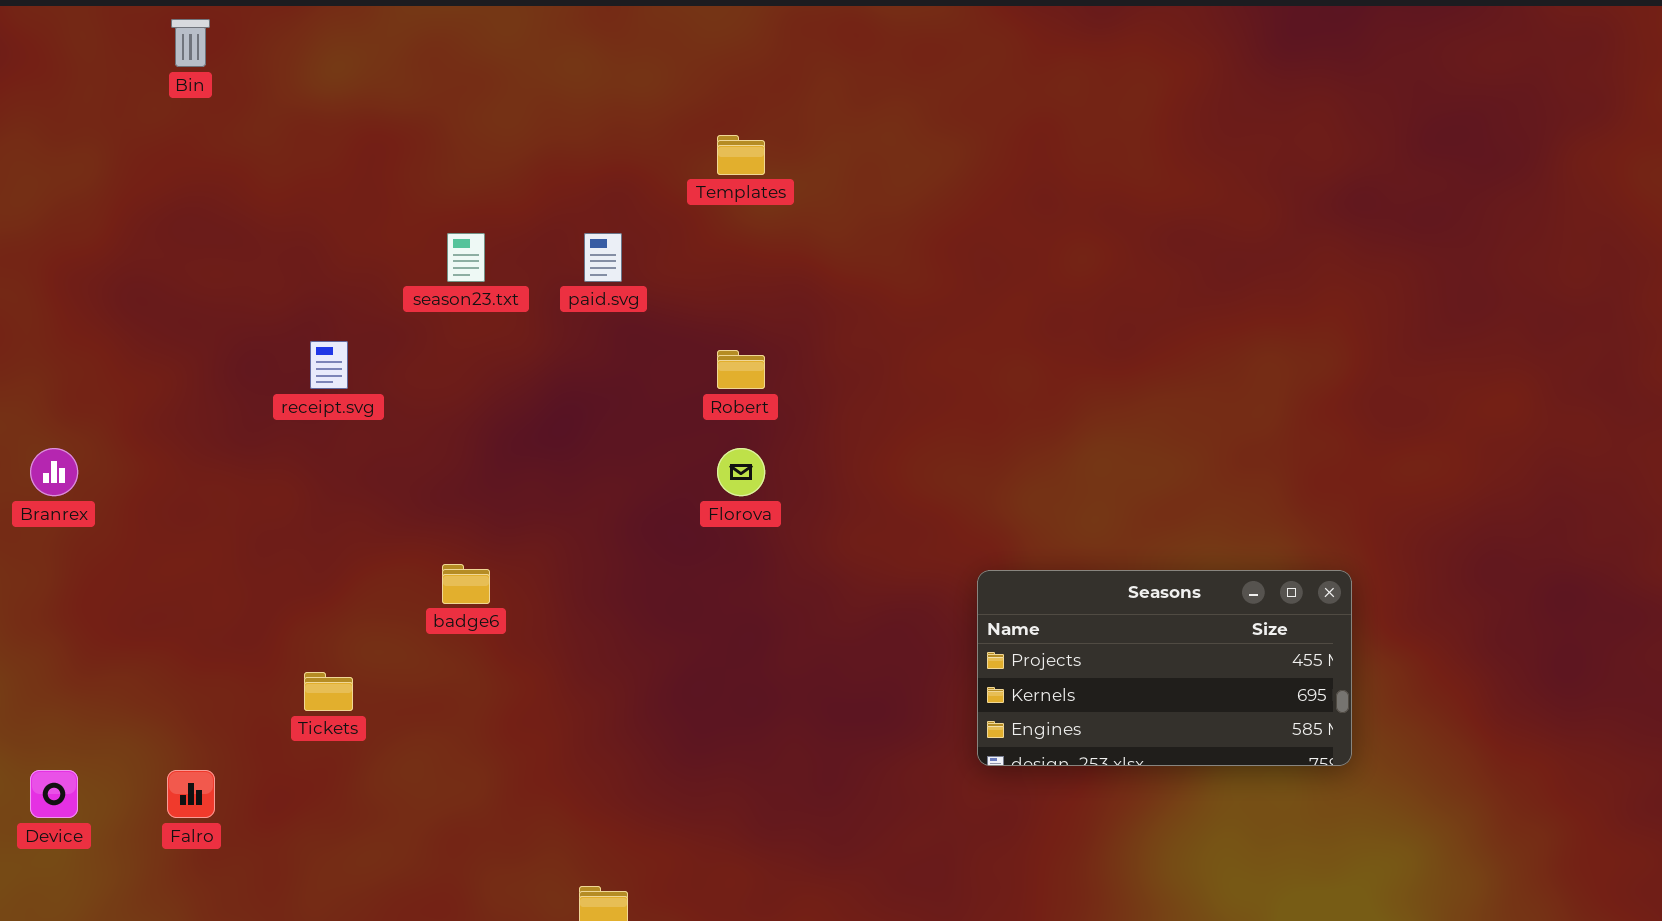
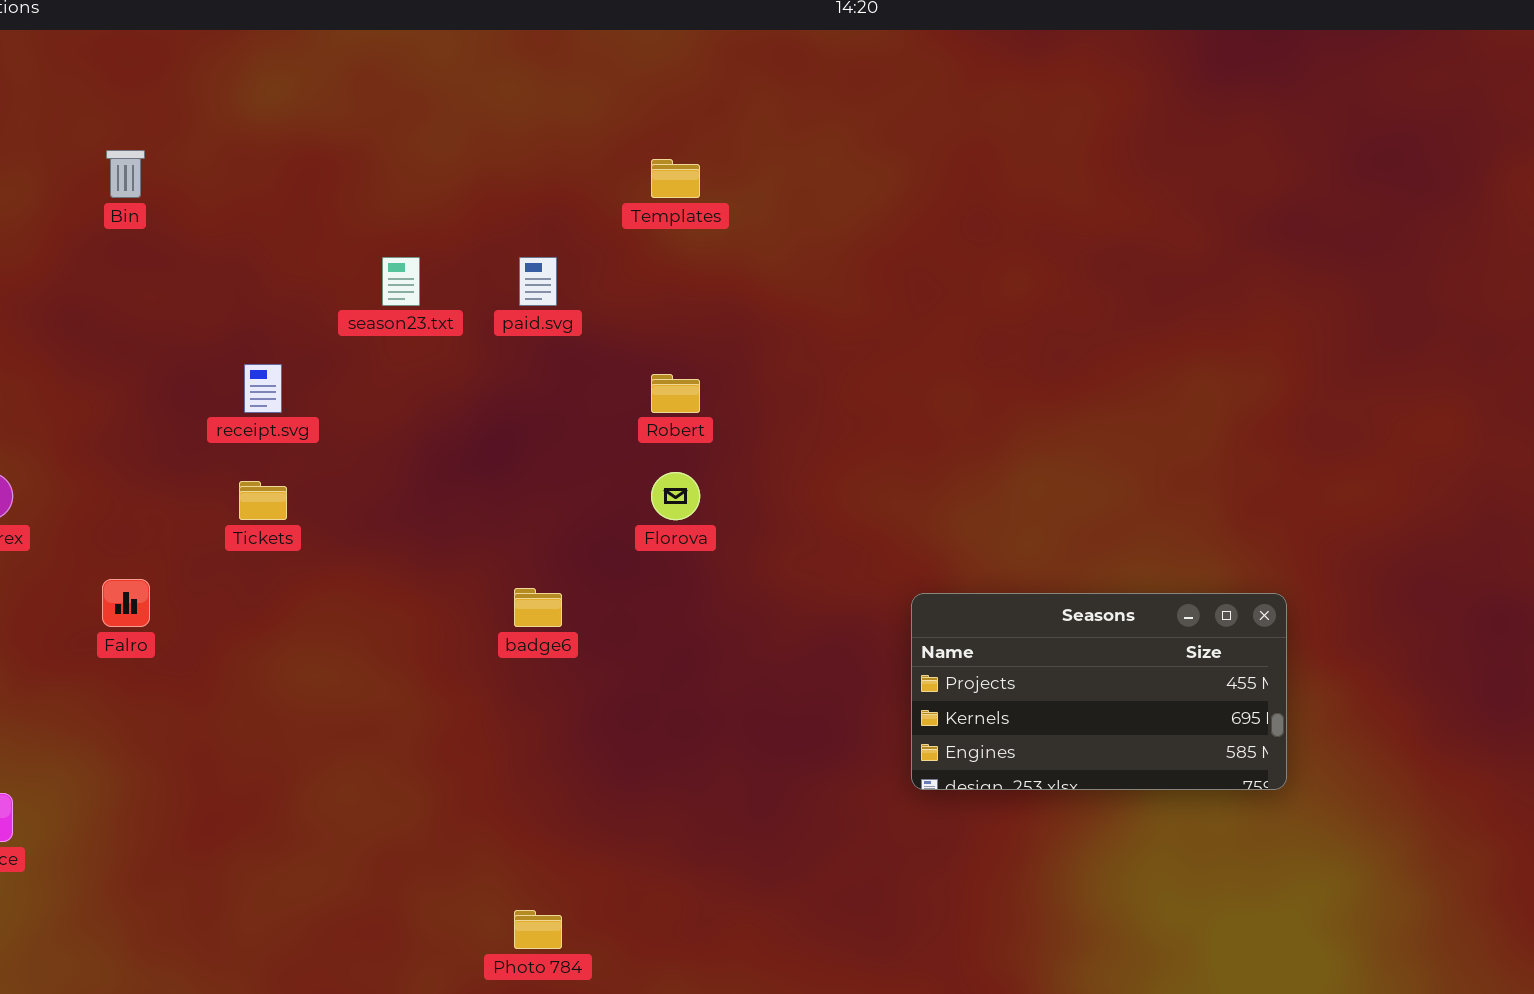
Bin: [171,19,210,67] -> [106,150,145,198], moved
badge6: [442,564,490,604] -> [514,588,562,627], moved
Tickets: [304,672,353,711] -> [239,481,287,520], moved
Falro: [167,770,215,818] -> [102,579,150,627], moved

